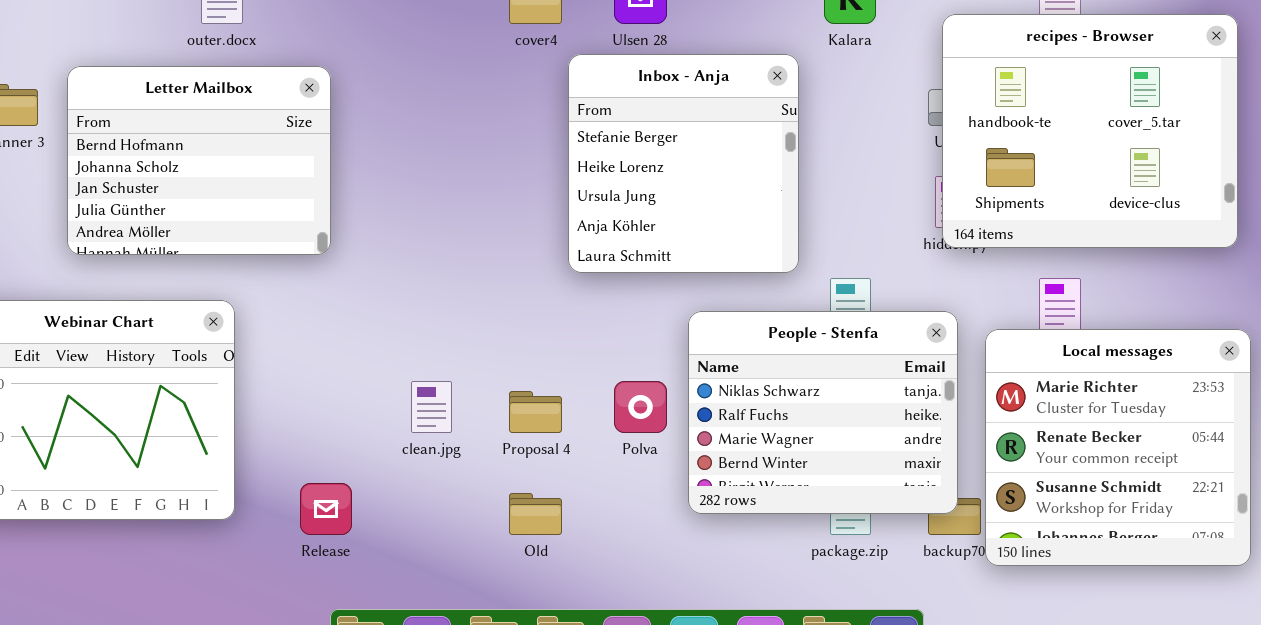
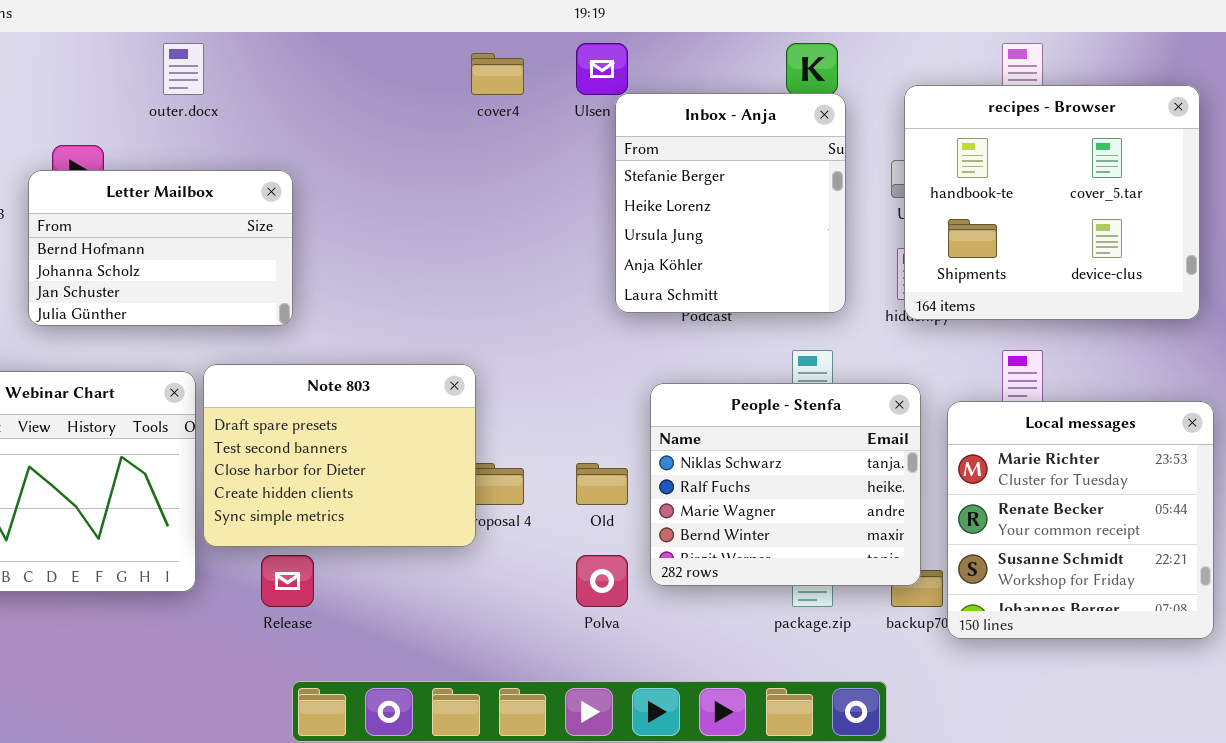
Inbox - Anja: [568,54,799,273] -> [615,93,846,313], moved
Letter Mailbox: [67,66,331,255] -> [28,170,293,326], resized
Note 803: none -> [203,364,476,547], opened
Polva: [614,381,667,433] -> [576,555,628,607], moved
Old: [509,493,562,535] -> [576,463,628,505], moved

